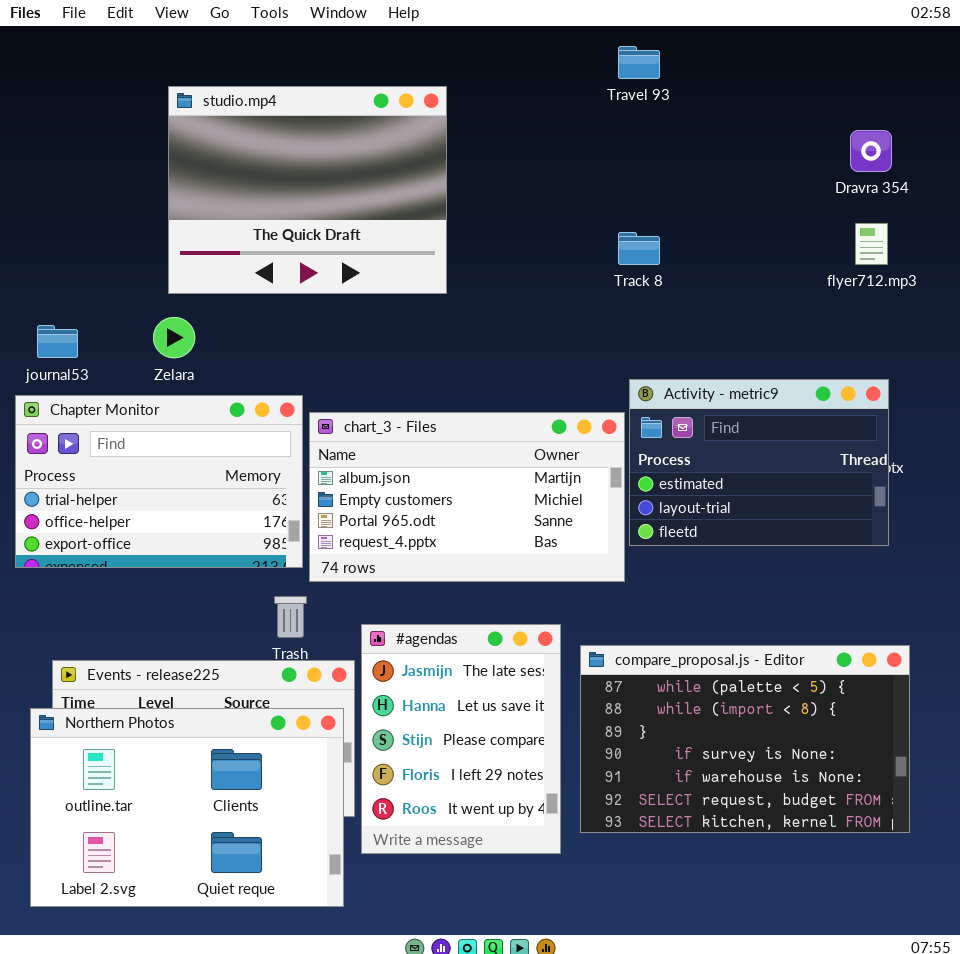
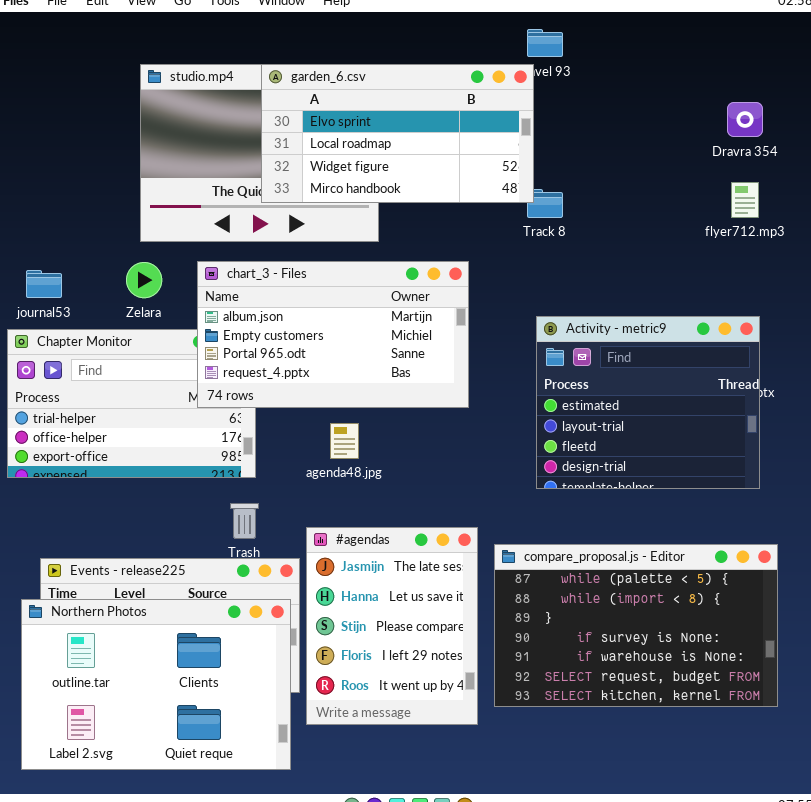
garden_6.csv: none -> [261,64,534,203], opened
Activity - metric9: [629,379,889,546] -> [536,316,760,489], resized
chart_3 - Files: [309,412,625,582] -> [197,261,469,408], moved

